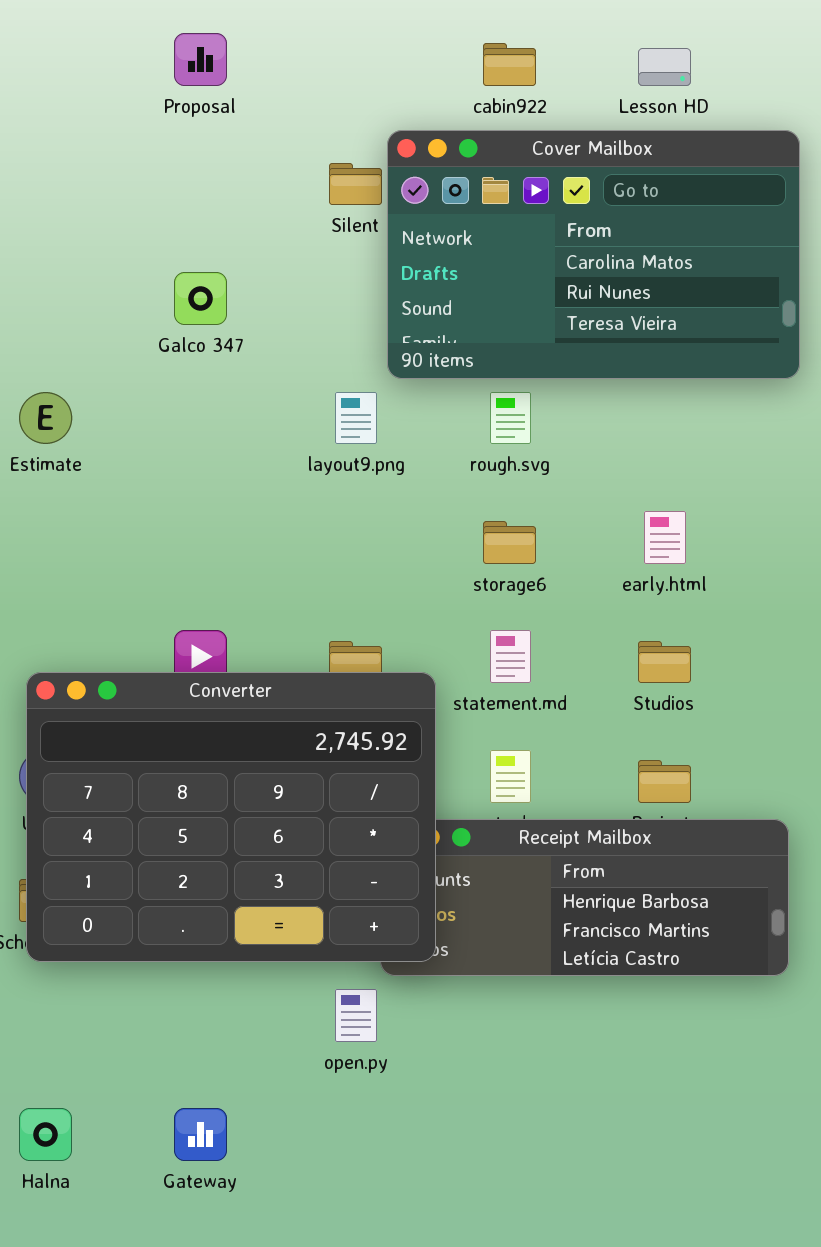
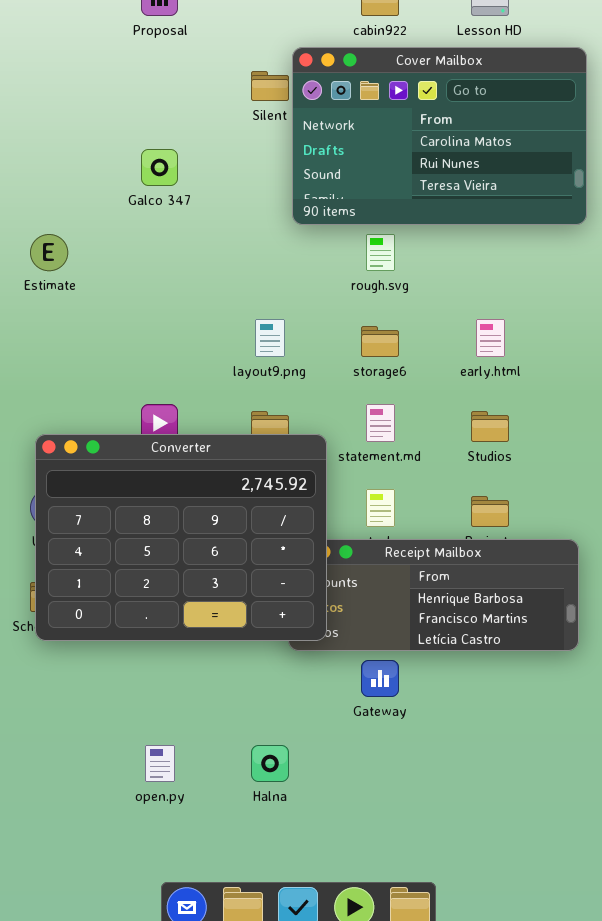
layout9.png: [335,392,377,444] -> [255,319,285,357], moved
open.py: [335,989,377,1042] -> [145,745,175,782], moved
Halna: [19,1108,72,1161] -> [251,745,289,782], moved
Gateway: [174,1108,227,1161] -> [361,660,399,697], moved

